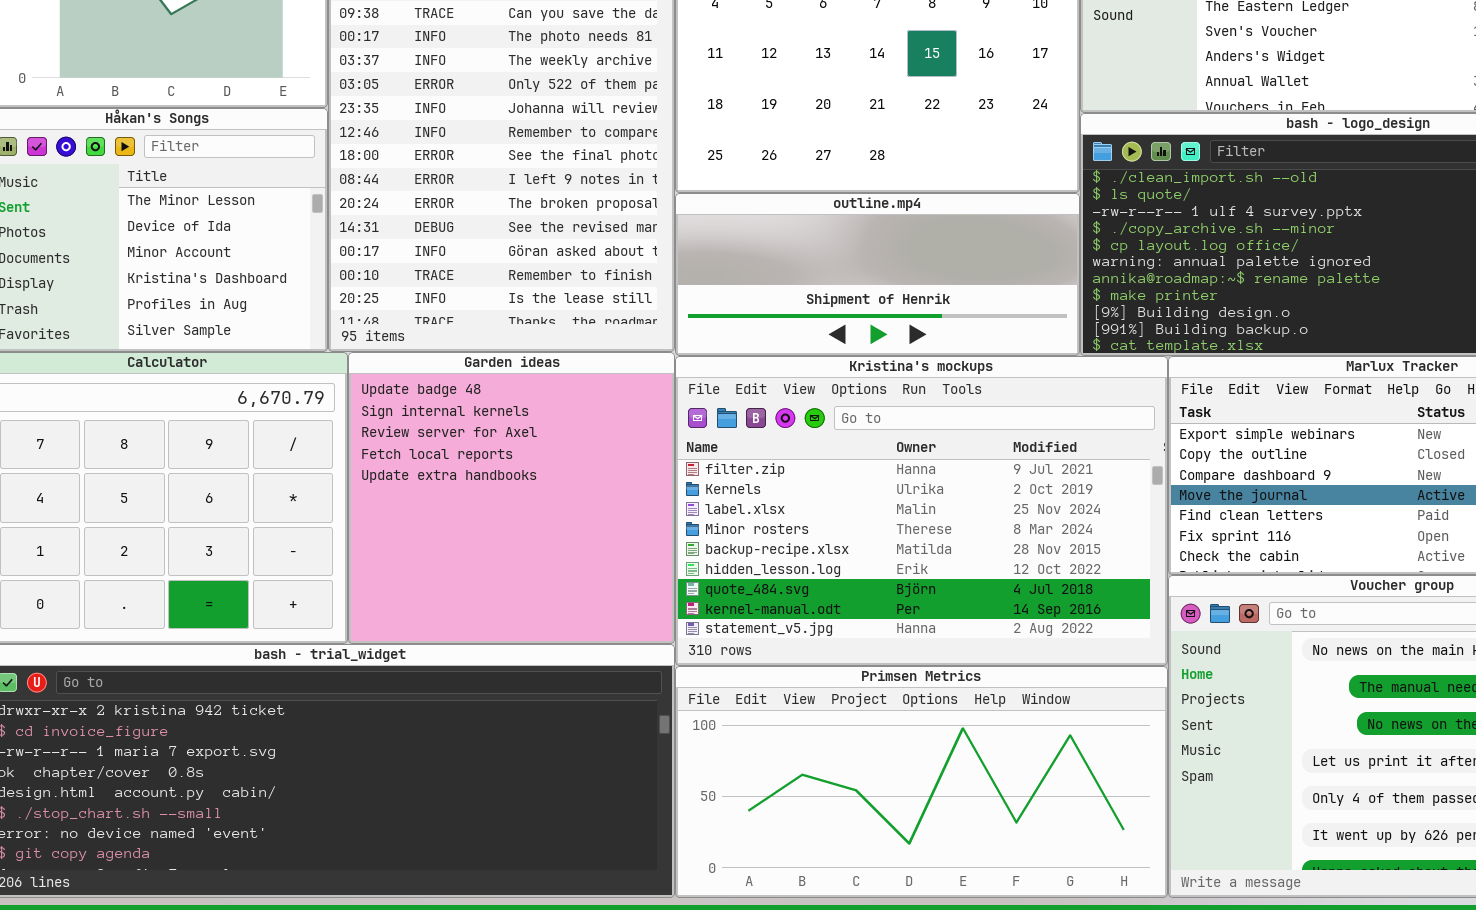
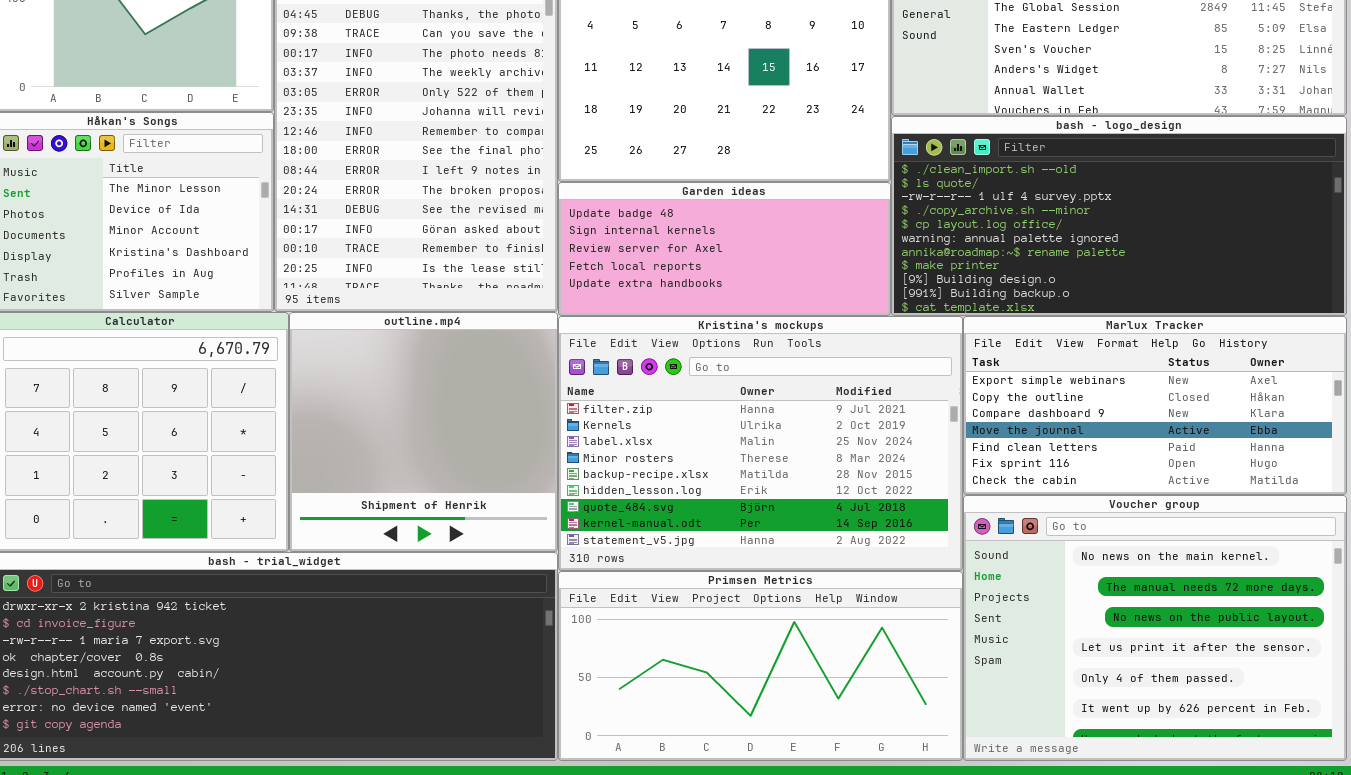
outline.mp4: [675,193,1080,356] -> [289,312,558,552], moved, resized
Garden ideas: [348,352,675,644] -> [558,182,891,316], moved, resized

